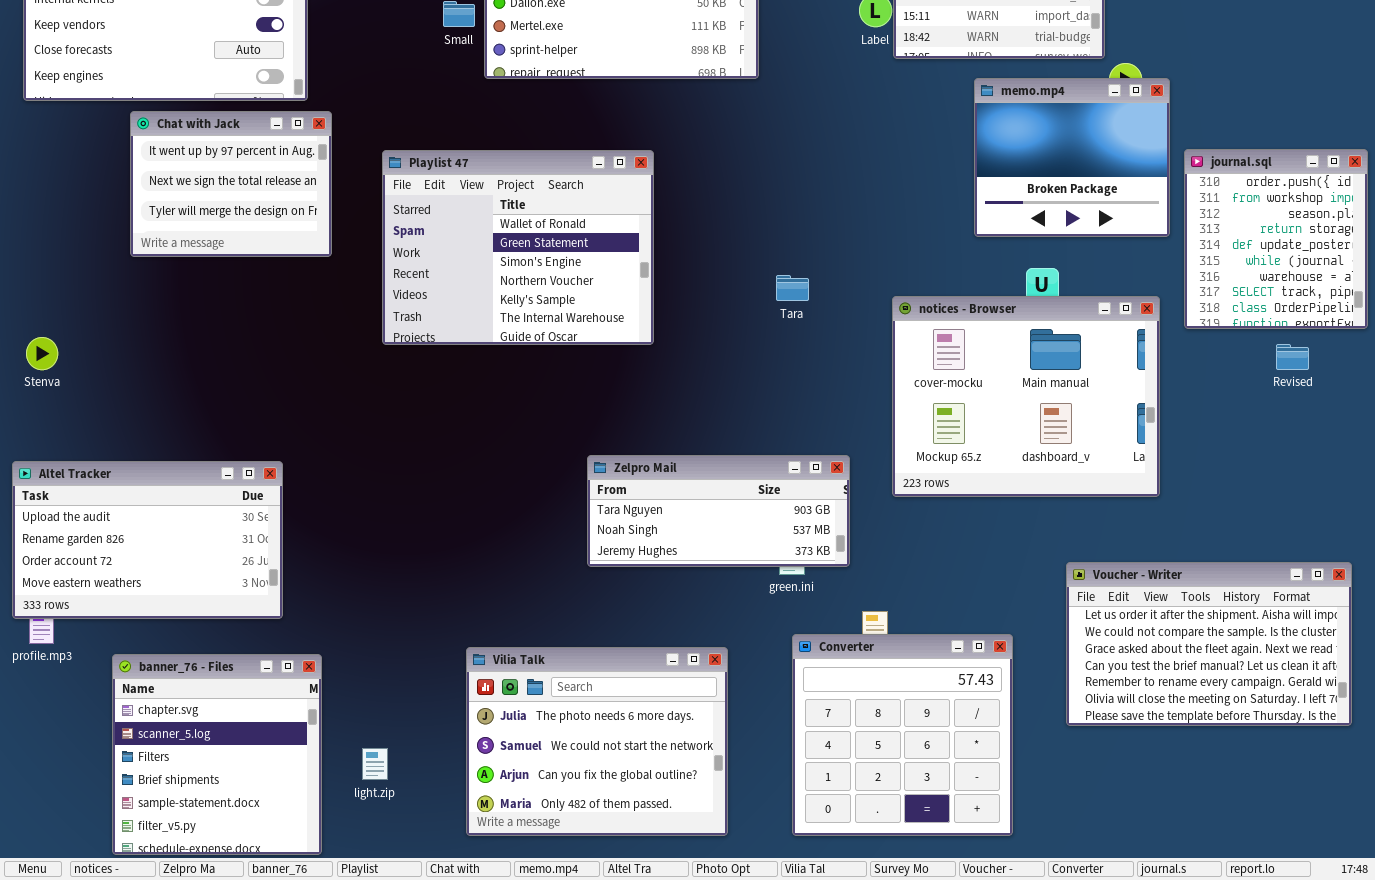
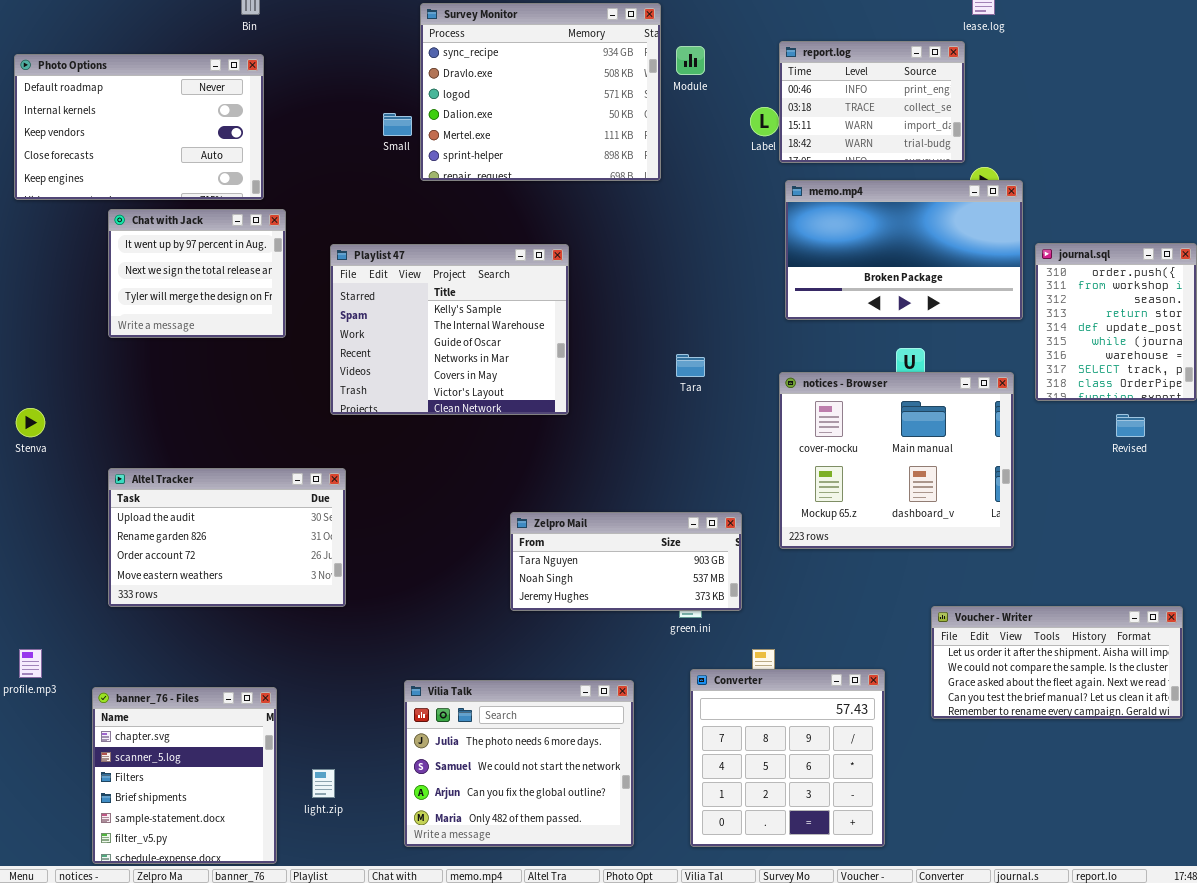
memo.mp4: [974,78,1170,237] -> [785,180,1023,320], resized
Playlist 47: [382,150,654,345] -> [330,244,569,415], scrolled down 4 rows
Altel Tracker: [12,461,283,619] -> [108,468,346,607], moved
Voucher - Writer: [1066,562,1352,726] -> [931,606,1183,719], resized

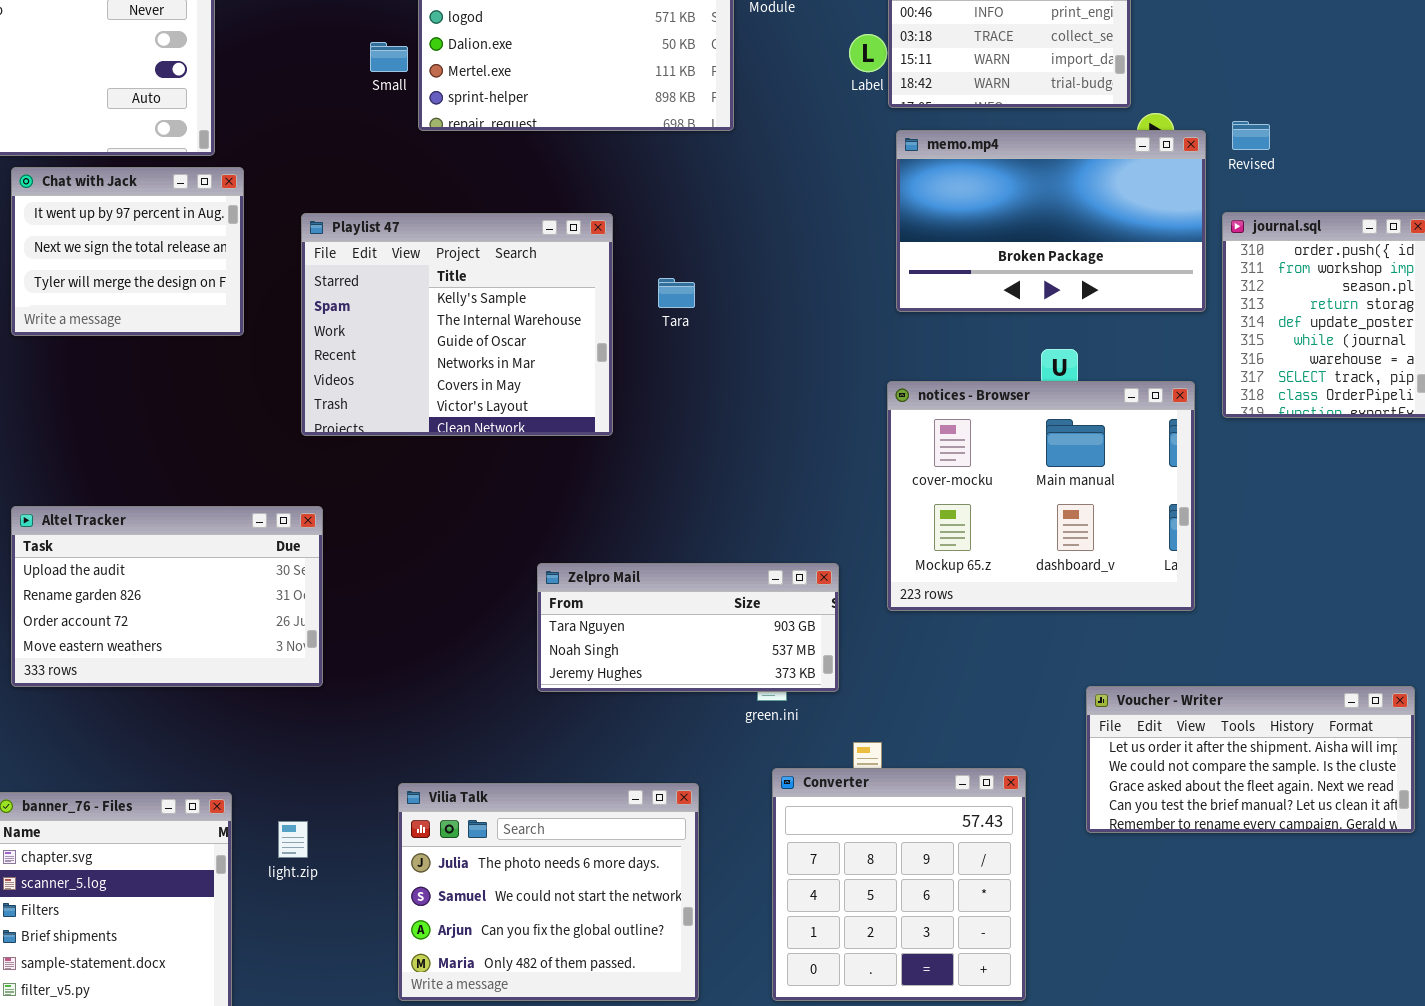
Tara: [676,354,705,377] -> [658,278,695,308], moved
Revised: [1116,414,1145,437] -> [1232,121,1270,150], moved
light.zip: [312,769,335,798] -> [278,821,308,858], moved

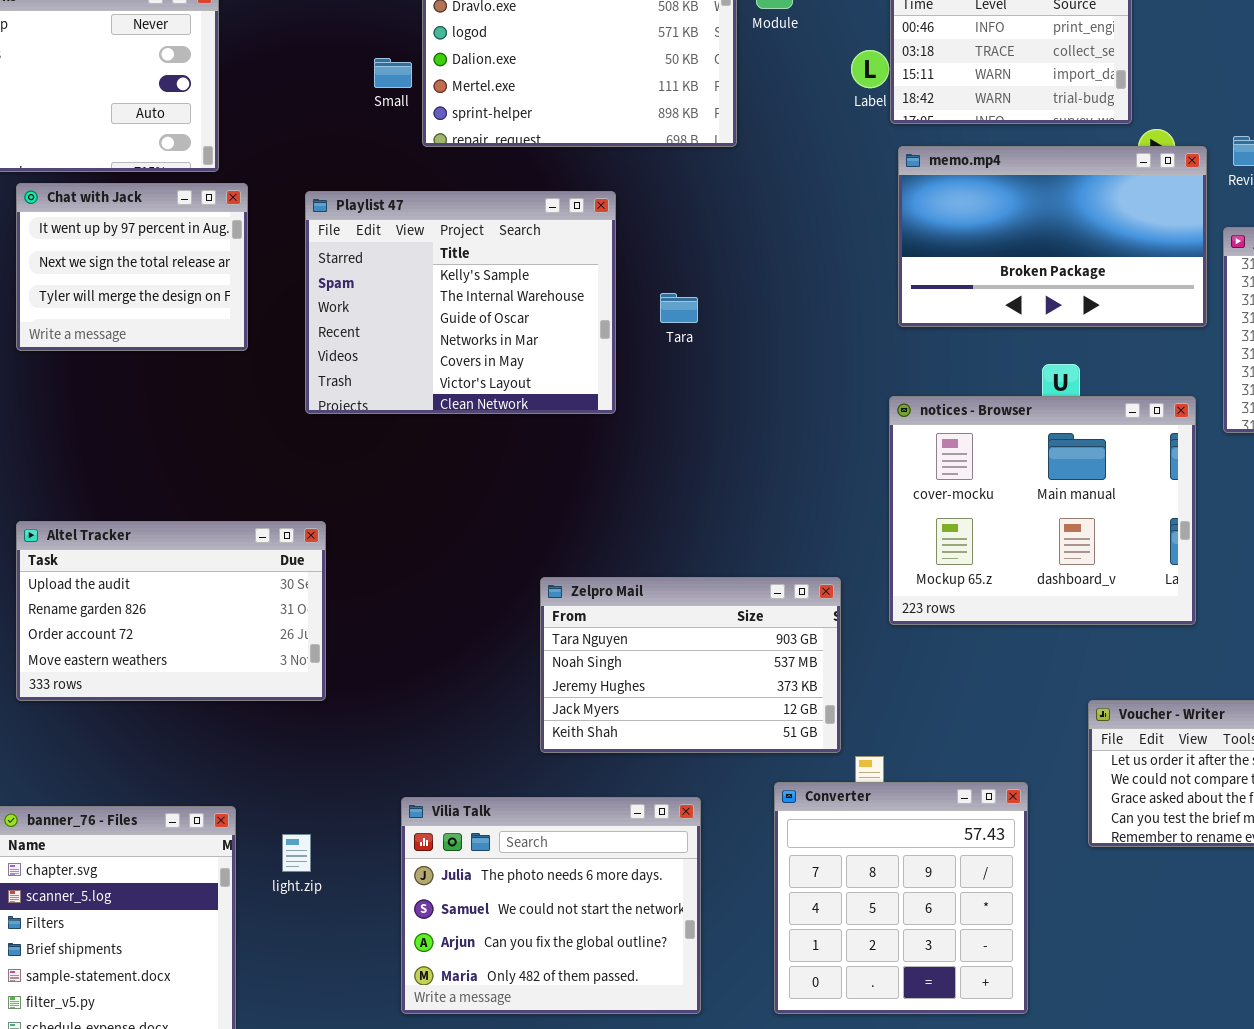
Playlist 47: [301,213,613,436] -> [305,191,616,414], moved
Zelpro Mail: [537,563,839,692] -> [540,577,841,753], resized

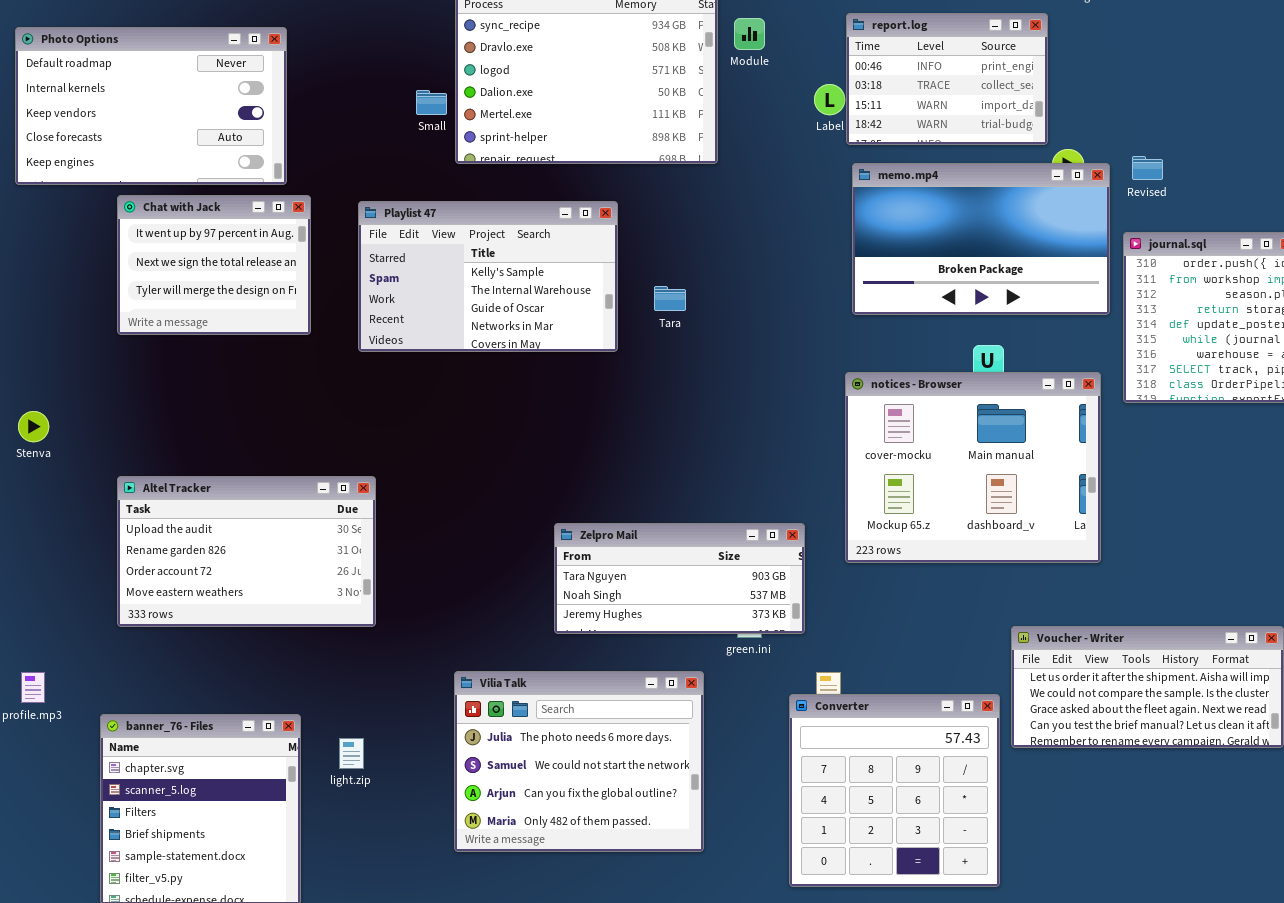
Playlist 47: [305,191,616,414] -> [358,201,618,352], resized
Zelpro Mail: [540,577,841,753] -> [554,523,805,634], resized
Converter: [774,782,1028,1014] -> [789,694,1000,887], moved
Vilia Talk: [401,797,701,1014] -> [454,671,704,852], moved

